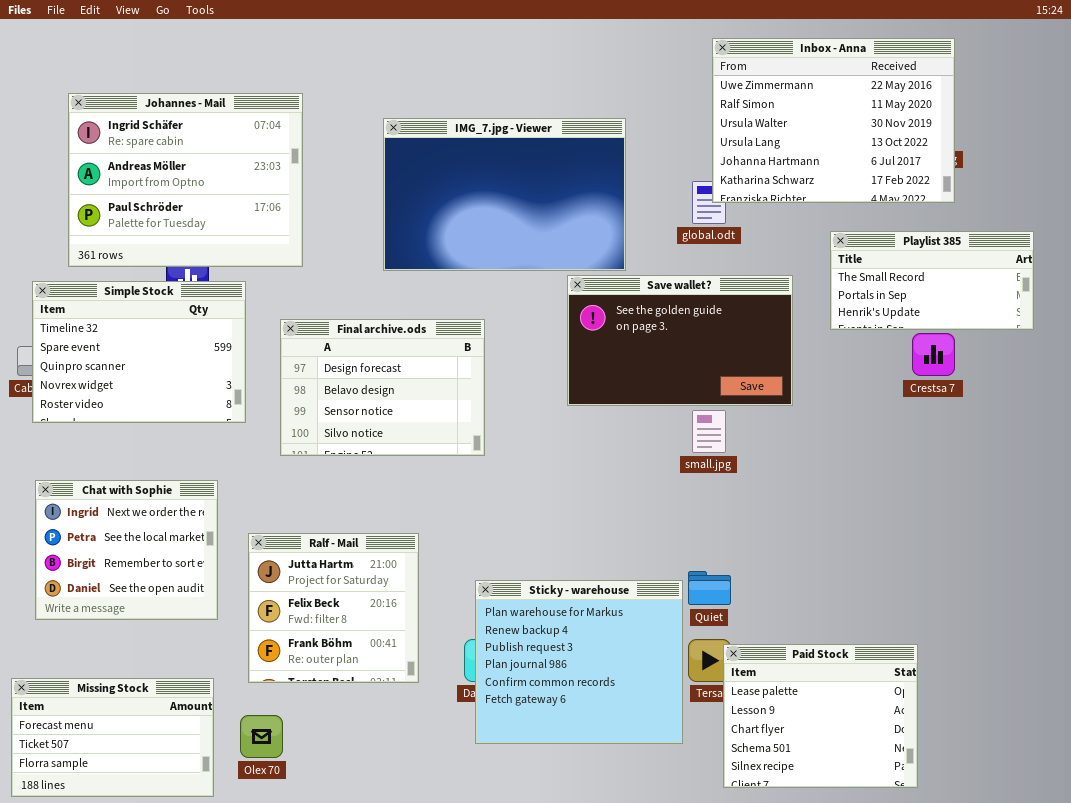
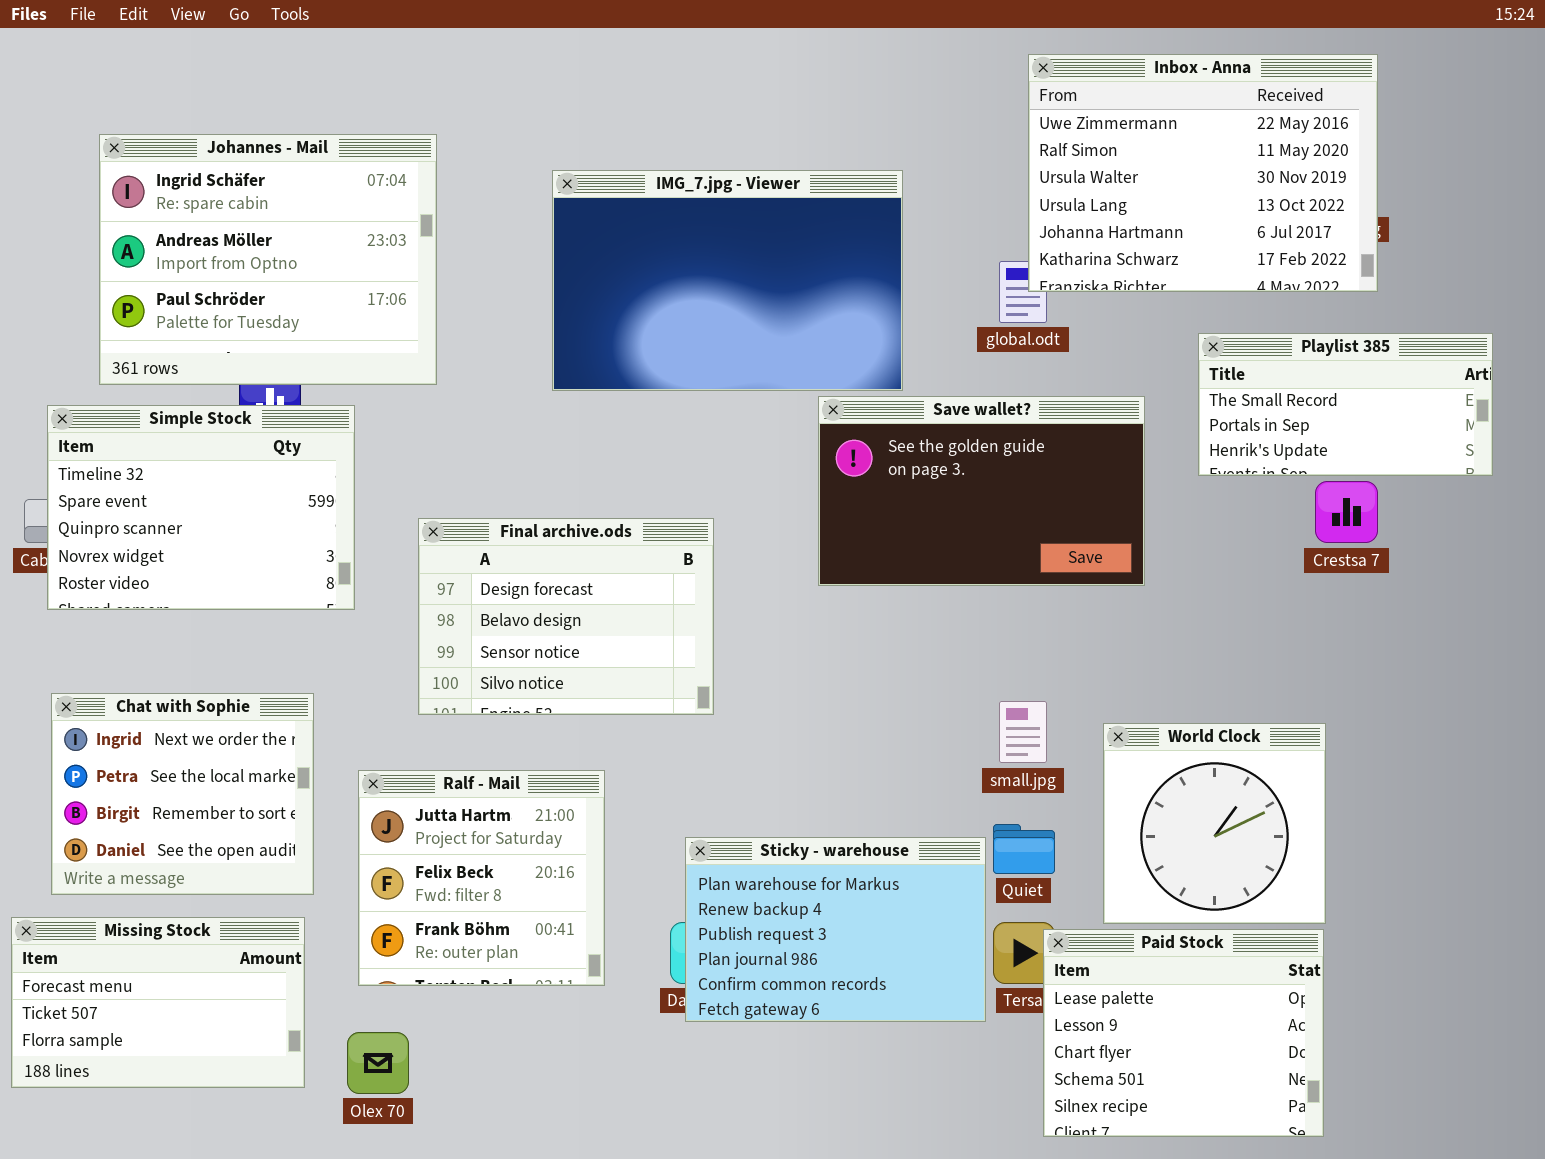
Final archive.ods: [280,319,485,456] -> [418,518,714,715], moved
small.jpg: [692,410,726,453] -> [999,701,1047,763], moved
World Clock: none -> [1103,723,1326,924], opened
Sticky - warehouse: [475,580,683,744] -> [685,837,986,1022], resized
Missing Stock: [11,678,214,797] -> [11,917,305,1088], moved

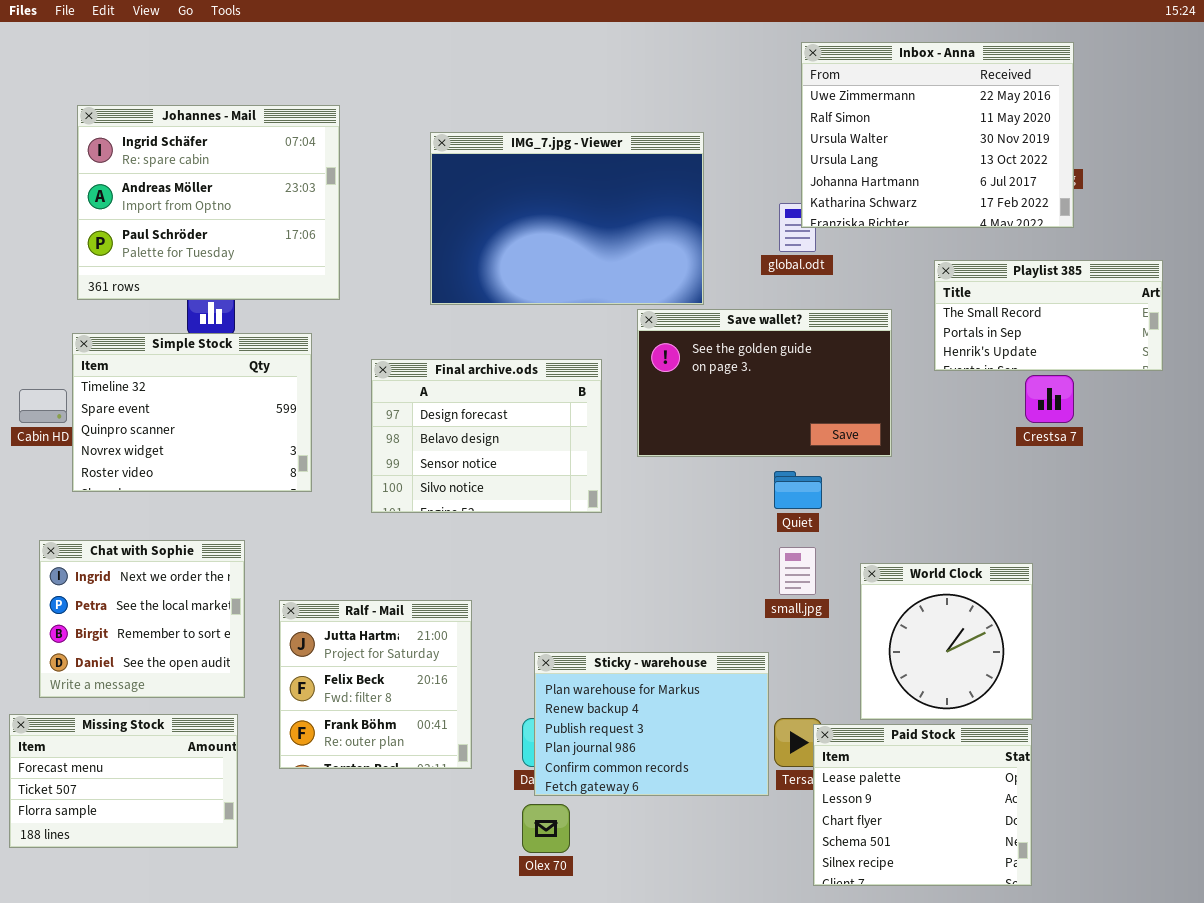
Simple Stock: [47,405,355,610] -> [72,333,312,492], moved
Final archive.ods: [418,518,714,715] -> [371,359,602,513], moved
Quiet: [993,824,1055,874] -> [774,471,822,509], moved
Olex 70: [347,1032,409,1094] -> [522,804,570,853], moved

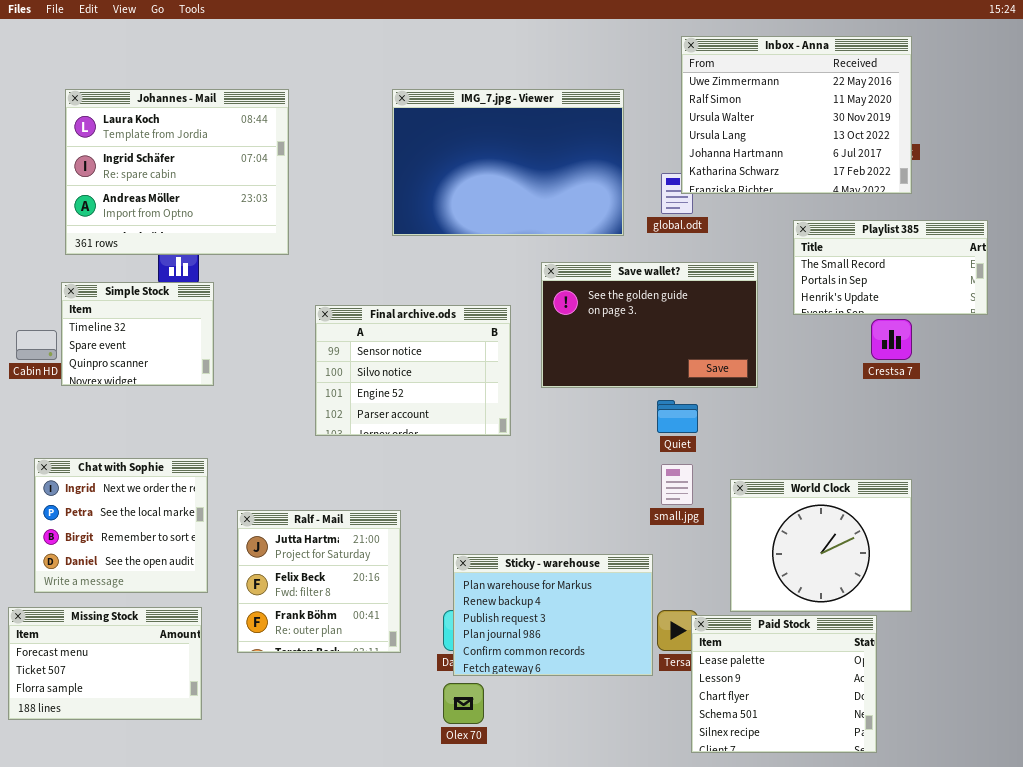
Johannes - Mail: [77,105,340,300] -> [65,89,289,255], scrolled up 1 row
IMG_7.jpg - Viewer: [430,132,704,305] -> [392,89,624,236], moved
Simple Stock: [72,333,312,492] -> [61,282,214,386], resized
Final archive.ods: [371,359,602,513] -> [315,305,511,436], scrolled down 2 rows
World Clock: [860,563,1033,720] -> [730,479,912,612], resized

